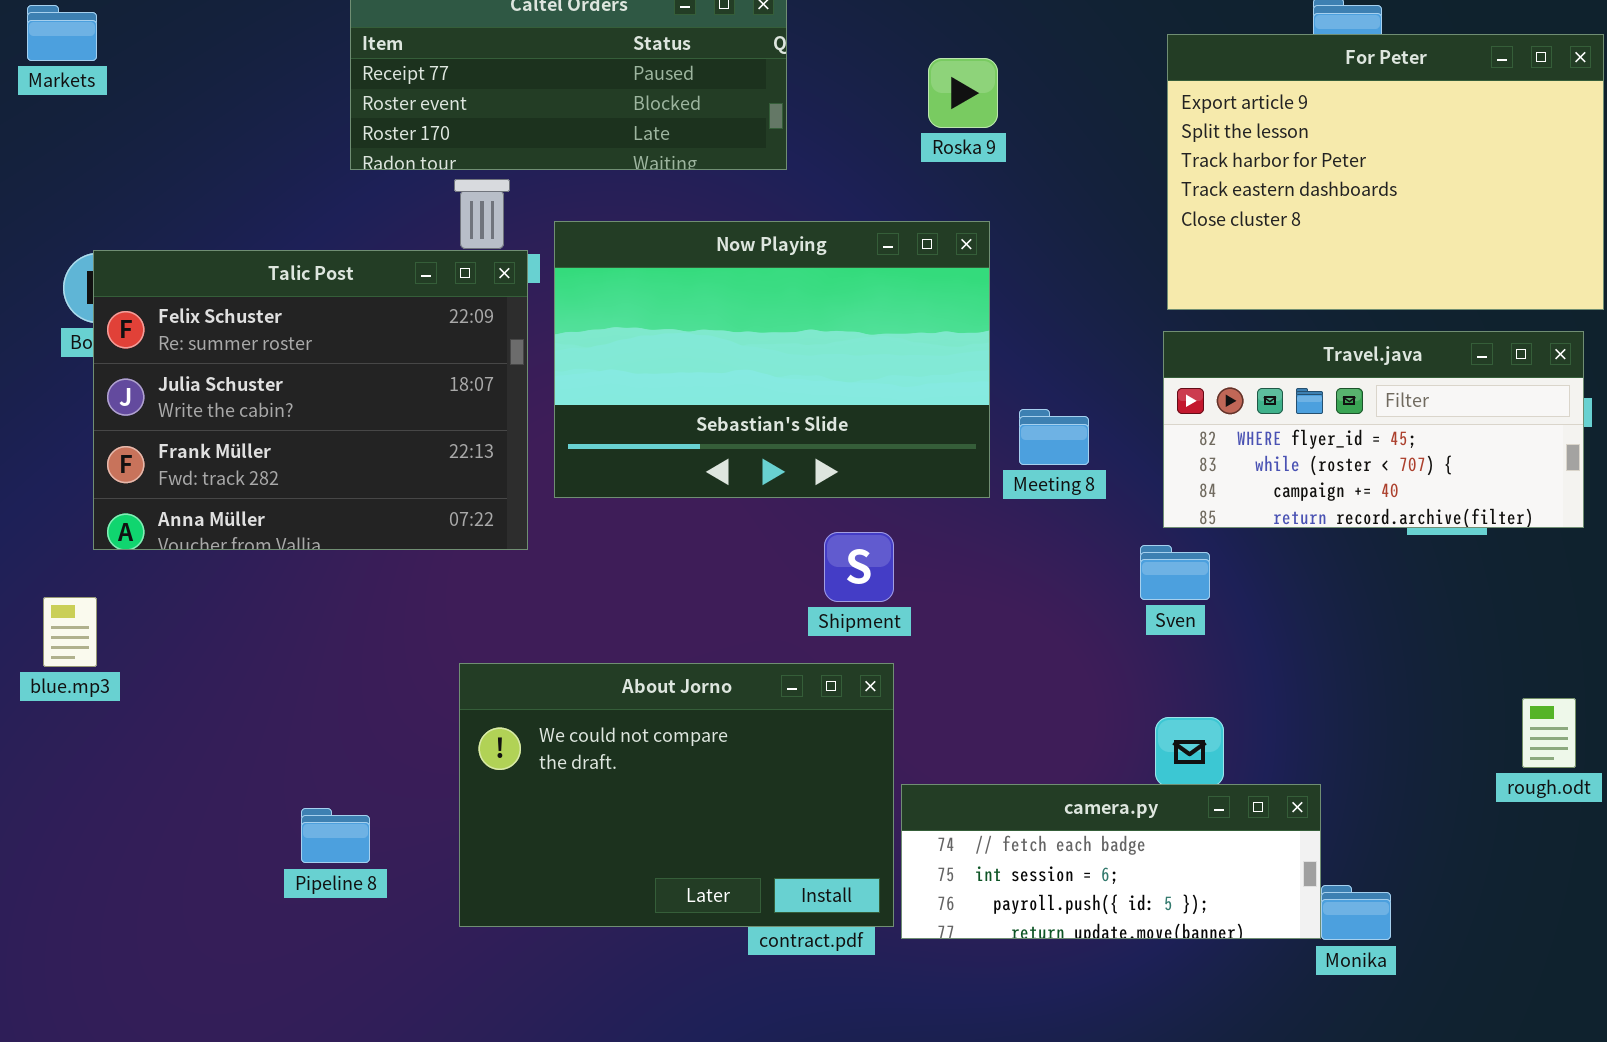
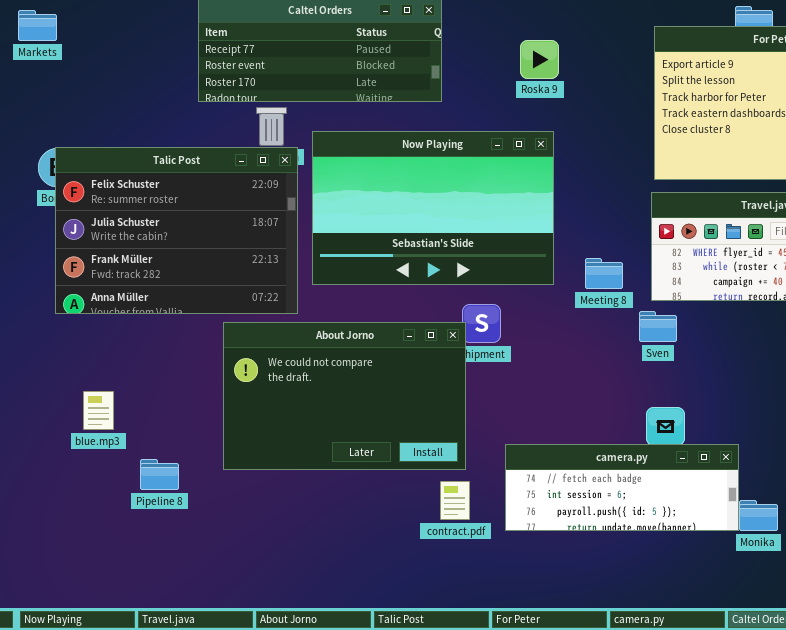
Meeting 8: [1019,409,1089,465] -> [585,258,623,289], moved
blue.mp3: [43,597,97,667] -> [83,391,114,430], moved
About Jorno: [459,663,894,927] -> [223,322,466,470], moved
Pipeline 8: [301,808,370,863] -> [140,459,179,490], moved

